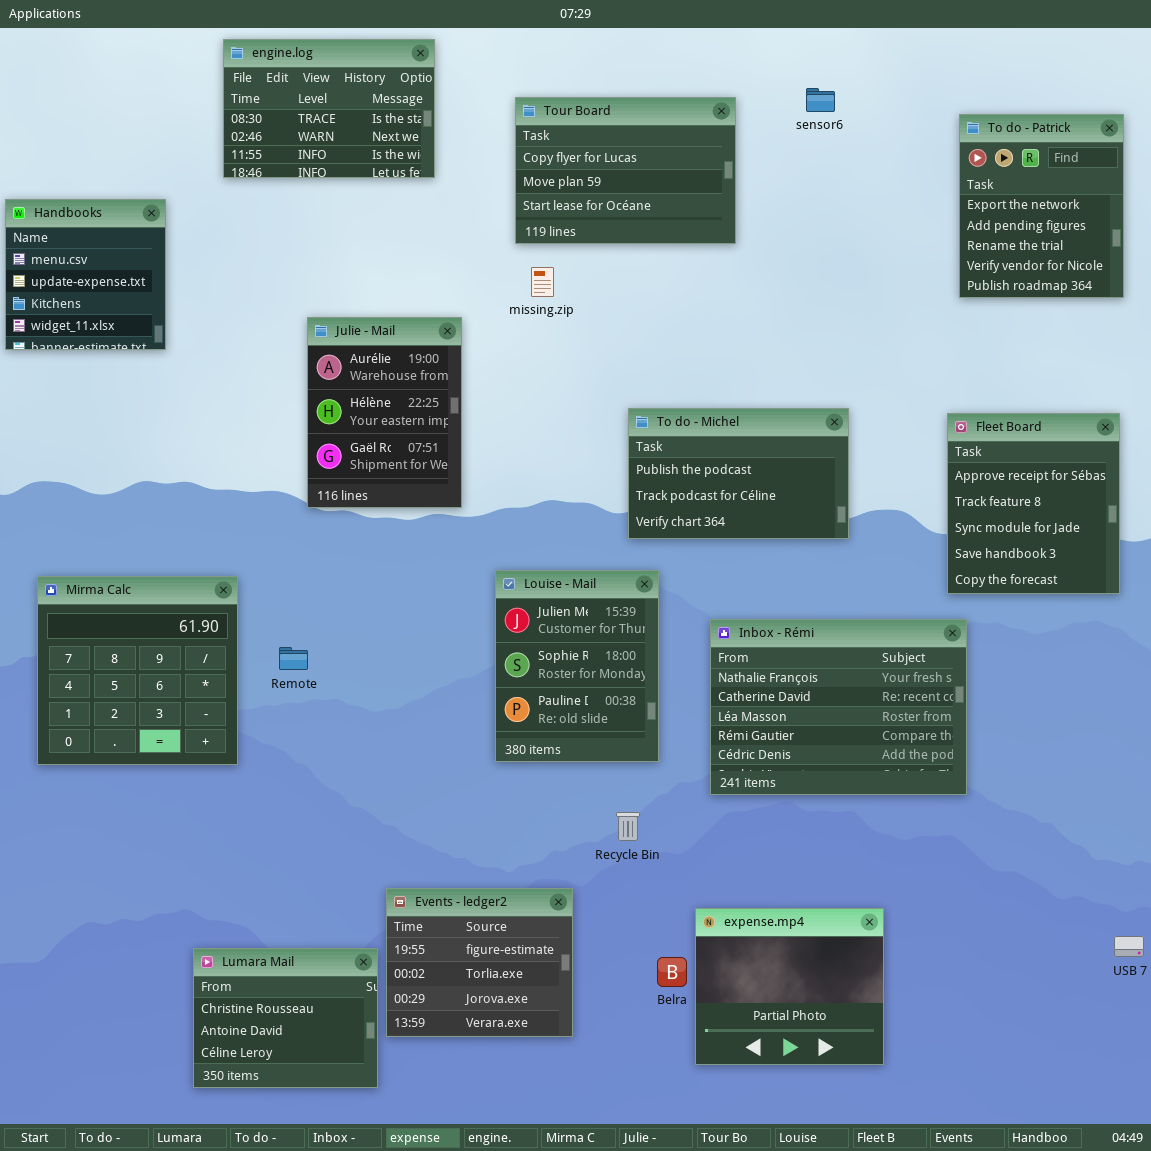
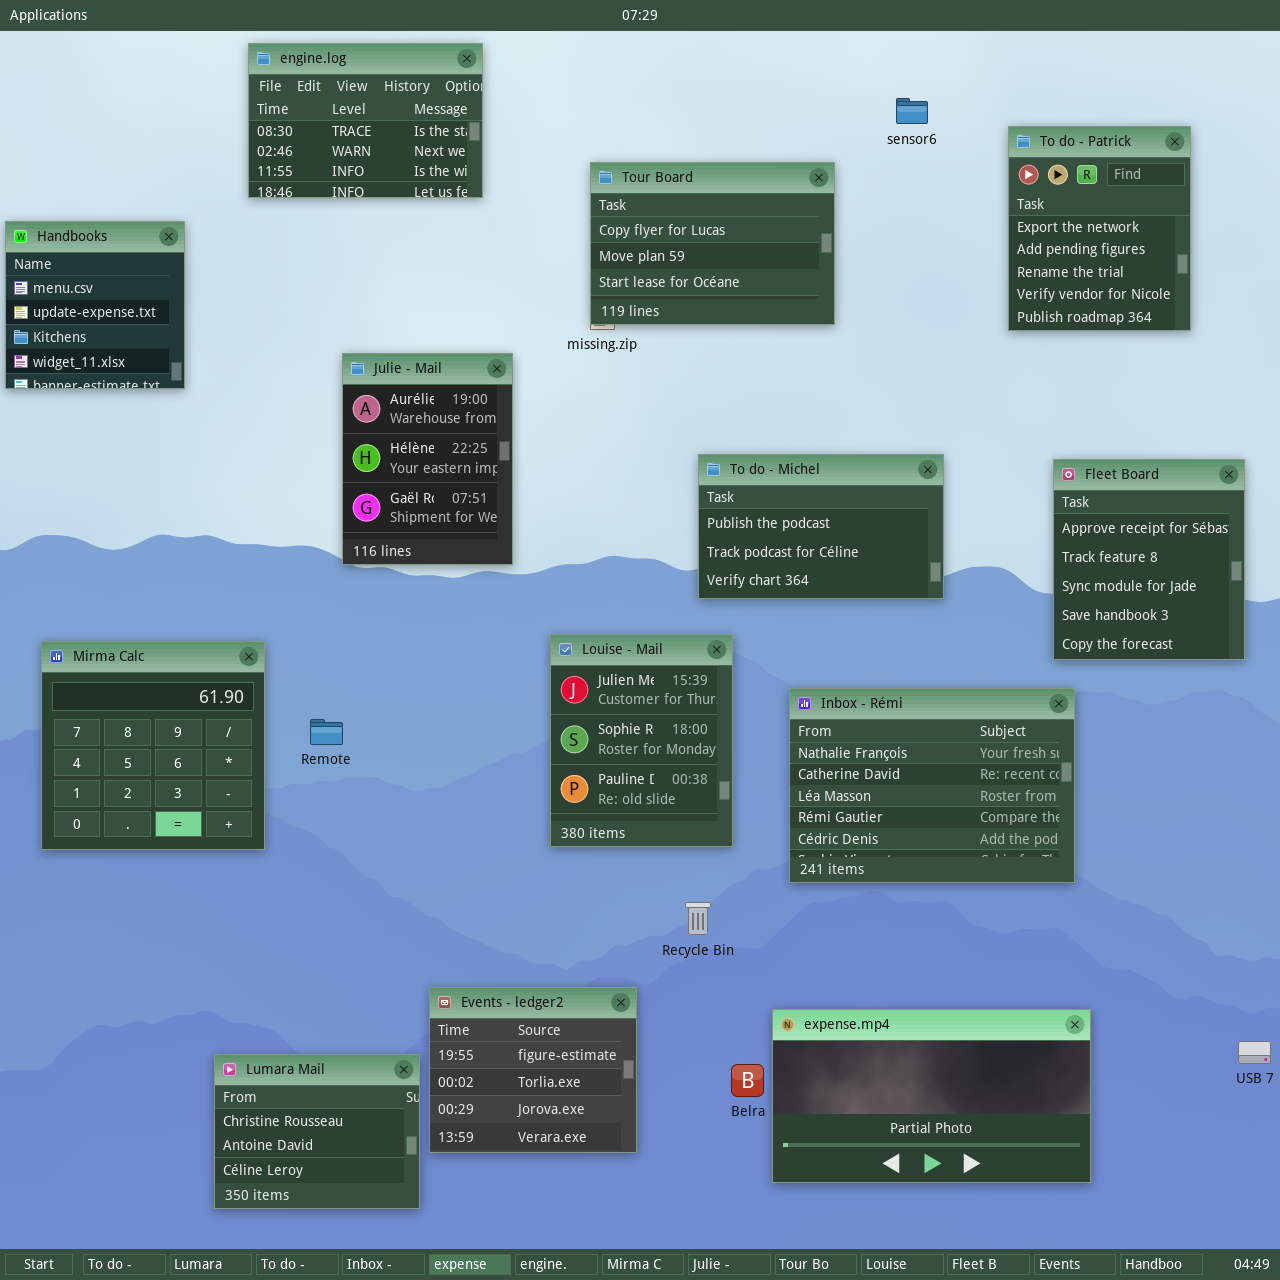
Tour Board: [515,97,736,244] -> [590,162,835,325], moved
To do - Patrick: [959,114,1124,298] -> [1008,126,1191,331], moved
expense.mp4: [695,908,884,1065] -> [772,1009,1091,1183], resized

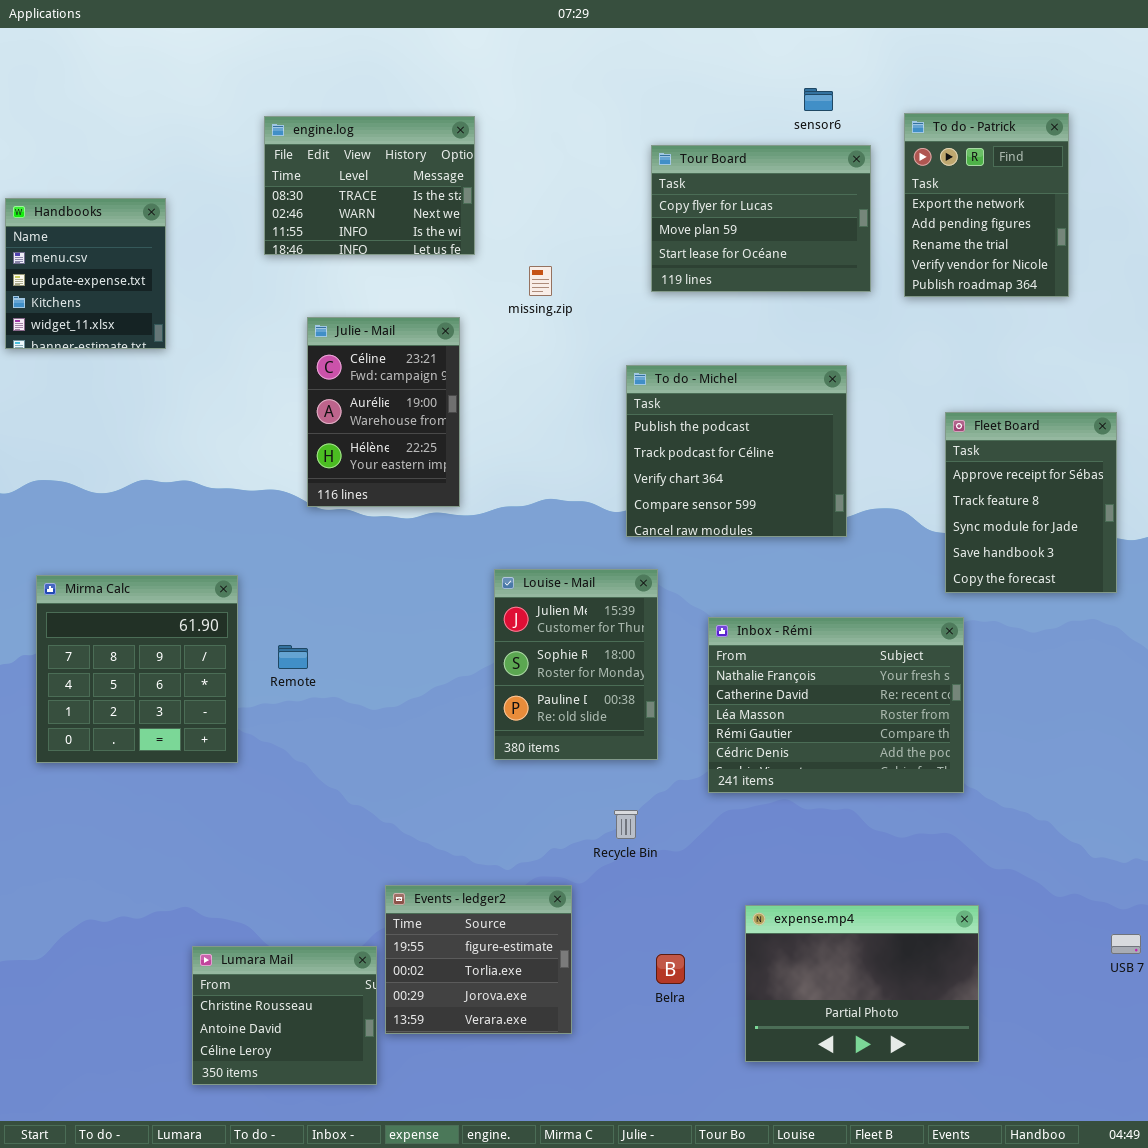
engine.log: [248,43,483,198] -> [264,116,475,255], moved
Tour Board: [590,162,835,325] -> [651,145,871,292], moved
Julie - Mail: [342,353,513,565] -> [307,317,460,507], scrolled up 1 row
To do - Michel: [698,454,944,599] -> [626,365,847,537], resized
expense.mp4: [772,1009,1091,1183] -> [745,905,979,1062], resized

